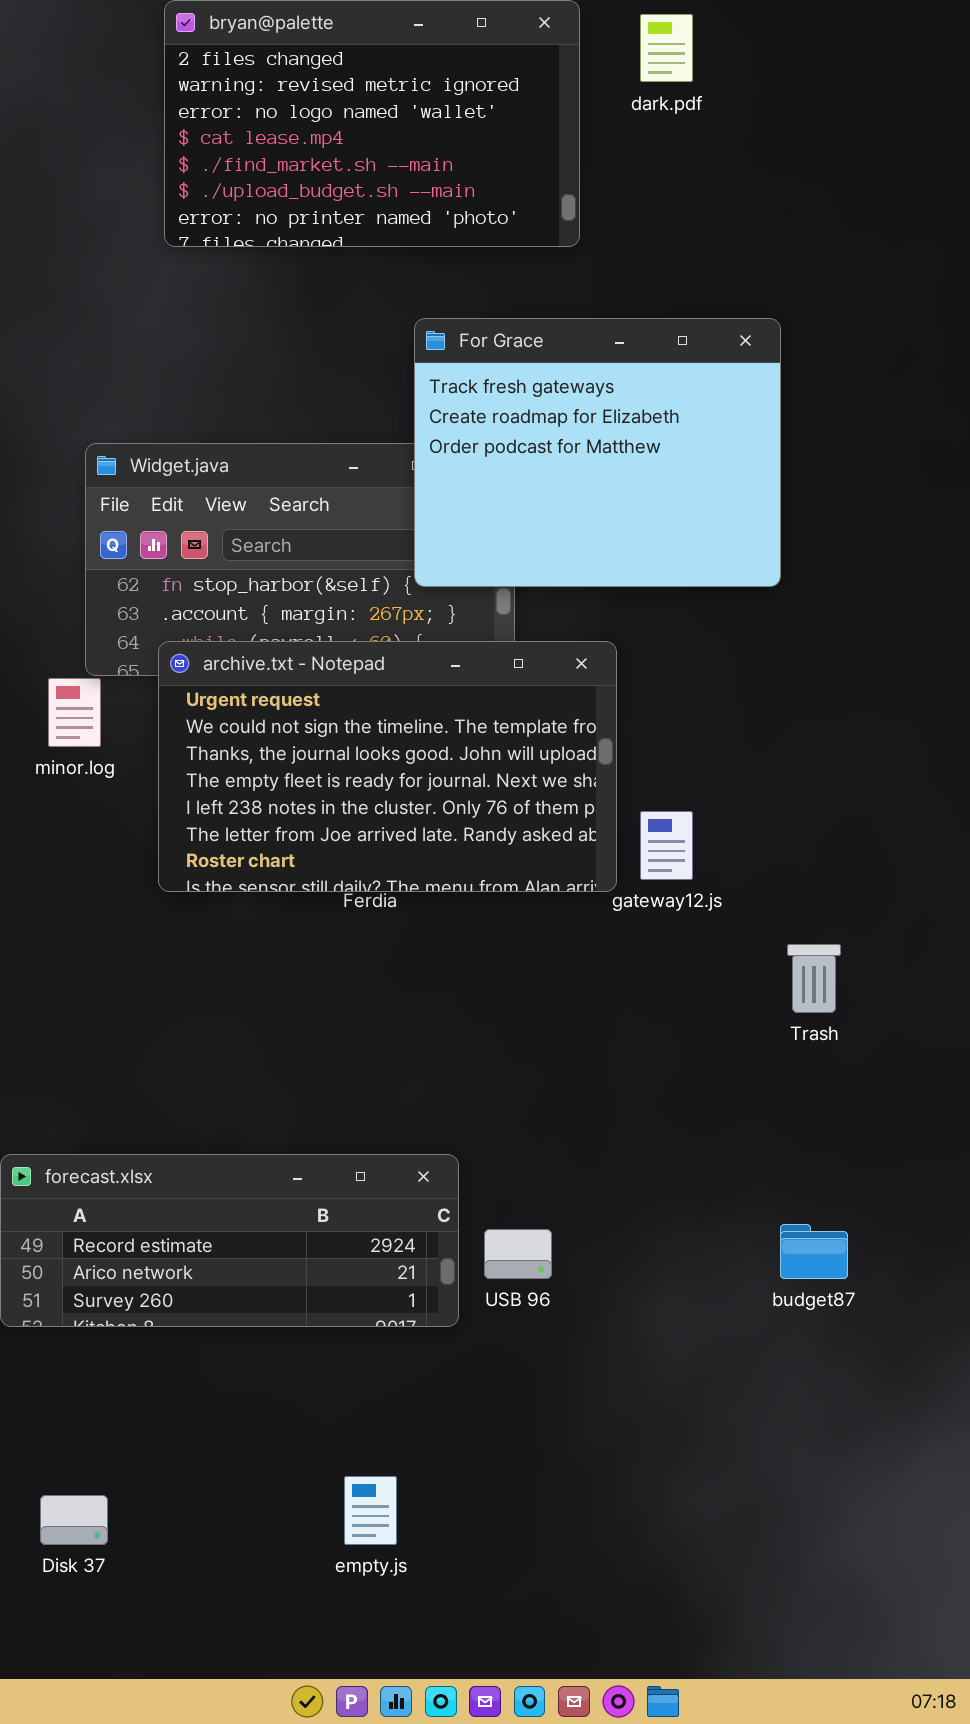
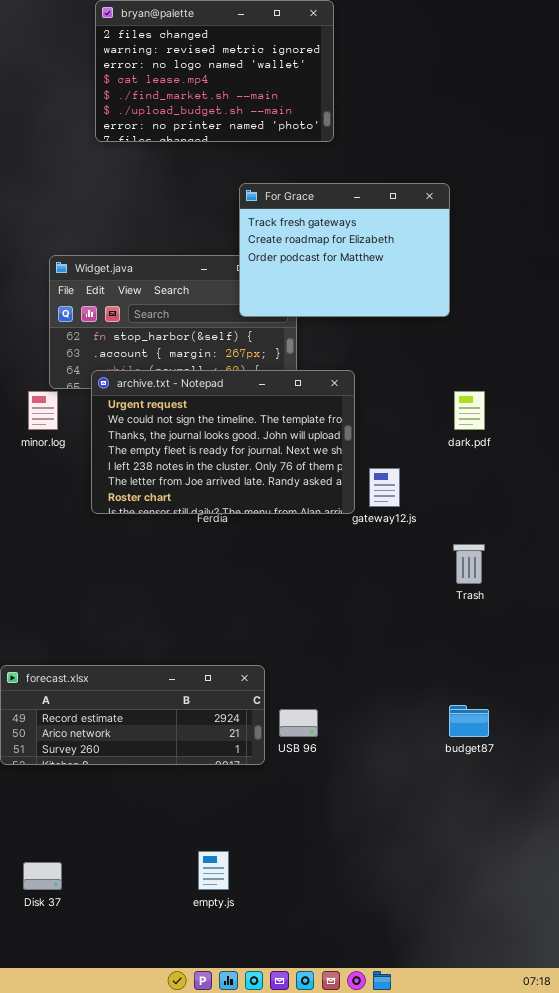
dark.pdf: [640,14,693,82] -> [454,391,485,430], moved
For Grace: [414,318,781,587] -> [239,183,450,317], resized

